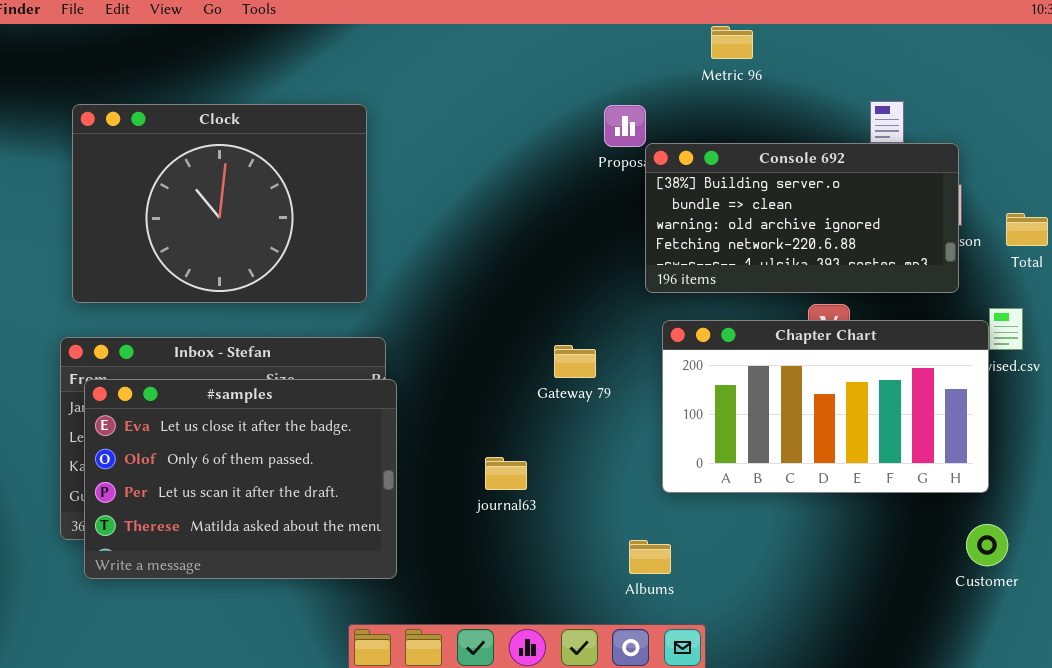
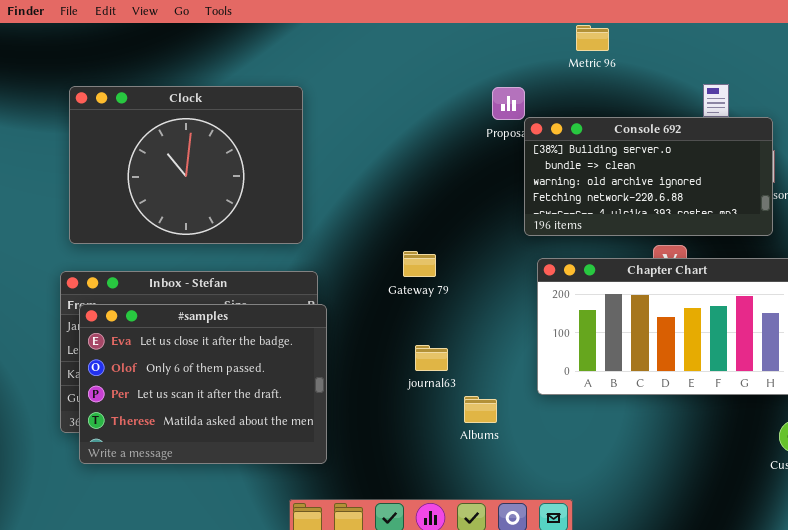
Gateway 79: [554,345,596,378] -> [403,251,436,277], moved
journal63: [485,457,527,490] -> [415,345,448,371], moved
Albums: [629,540,671,574] -> [464,396,497,423], moved

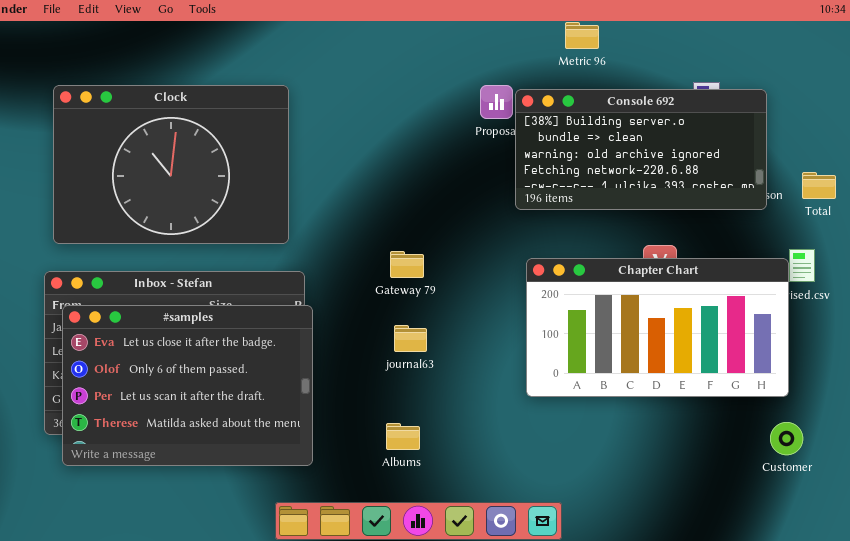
Console 692: [524,117,773,236] -> [515,89,767,210], moved
journal63: [415,345,448,371] -> [394,325,427,352], moved
Albums: [464,396,497,423] -> [386,423,420,450], moved

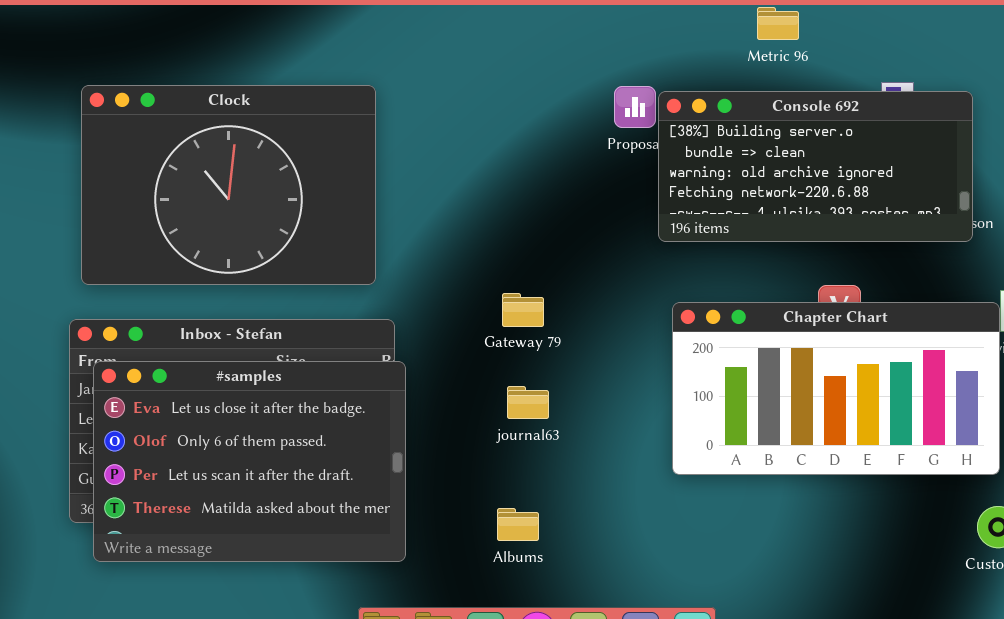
Metric 96: [565,22,599,49] -> [757,7,799,40], moved

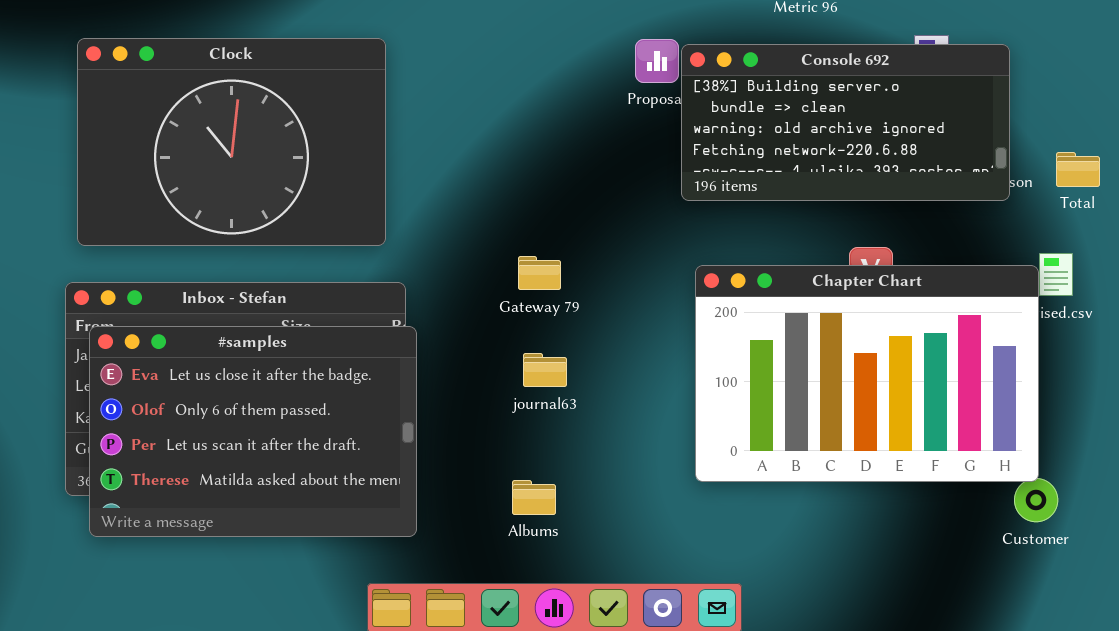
Chapter Chart: [672,302,1000,475] -> [695,265,1039,482], resized

